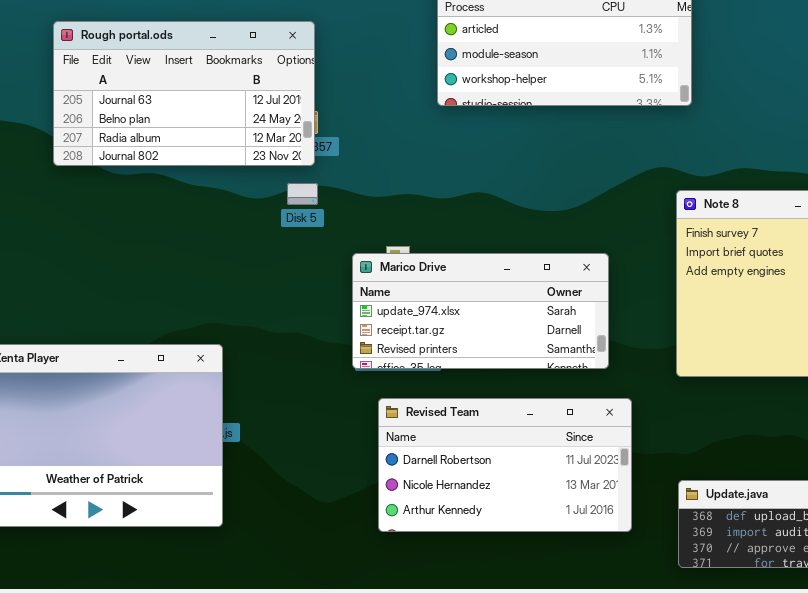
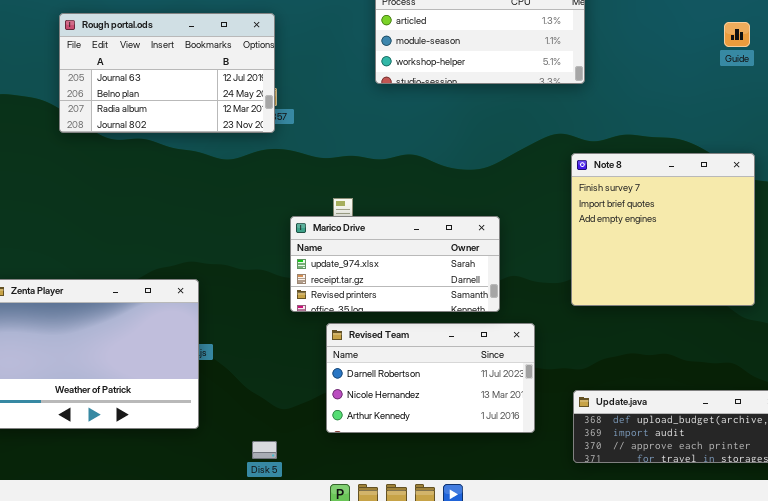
Disk 5: [287,183,318,205] -> [252,441,277,459], moved
Marico Drive: [352,253,609,369] -> [290,216,500,312], moved

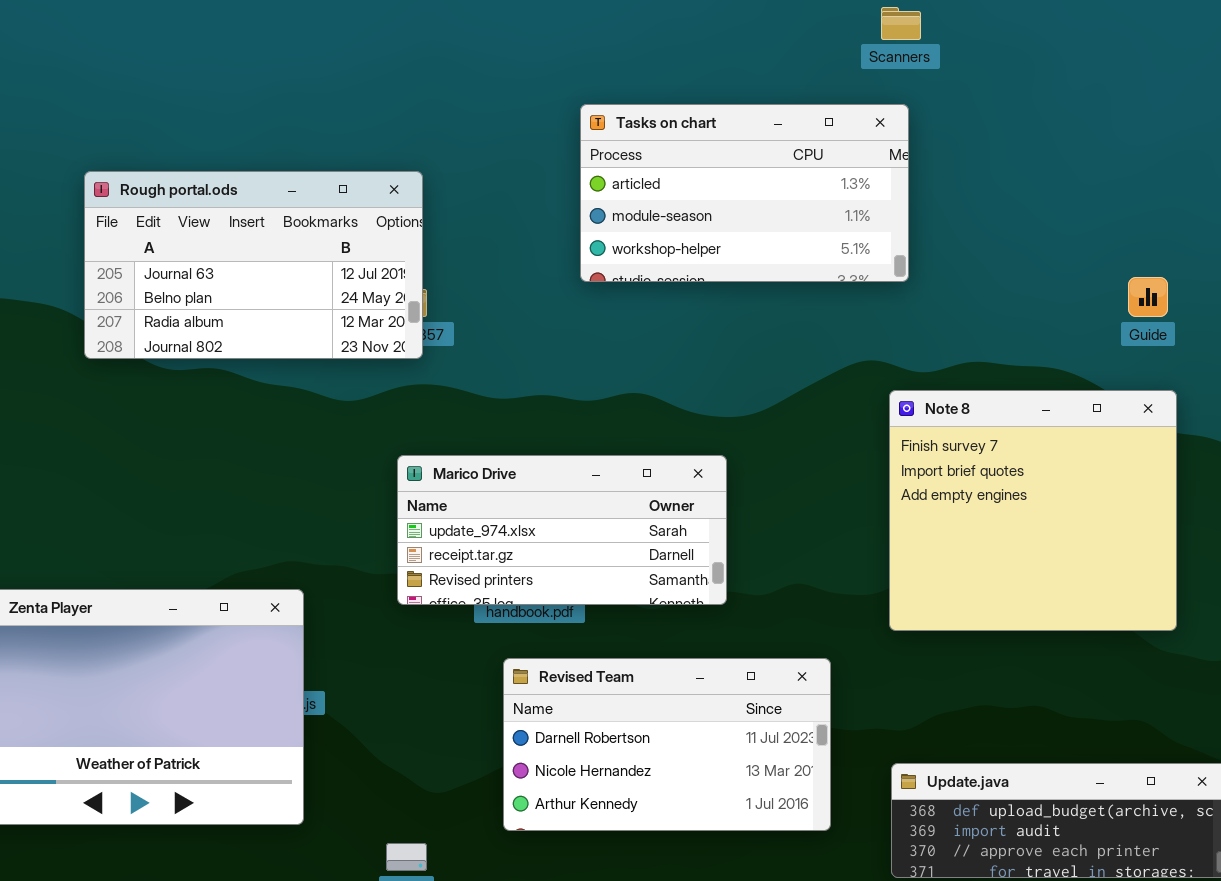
Guide: [724,22,750,47] -> [1128,277,1168,317], moved
Marico Drive: [290,216,500,312] -> [397,455,727,605], moved

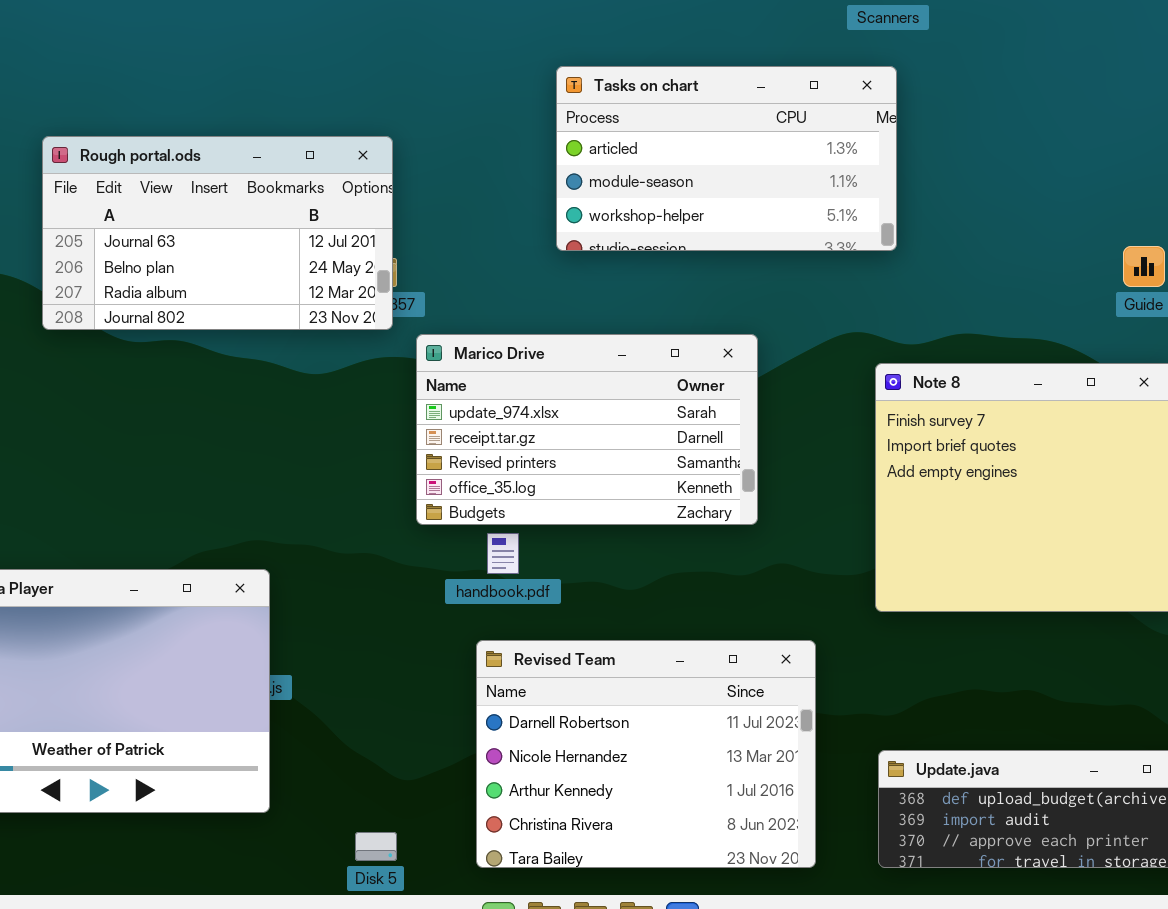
Marico Drive: [397,455,727,605] -> [416,334,758,525], moved, resized
Revised Team: [503,658,831,831] -> [476,640,816,868], resized

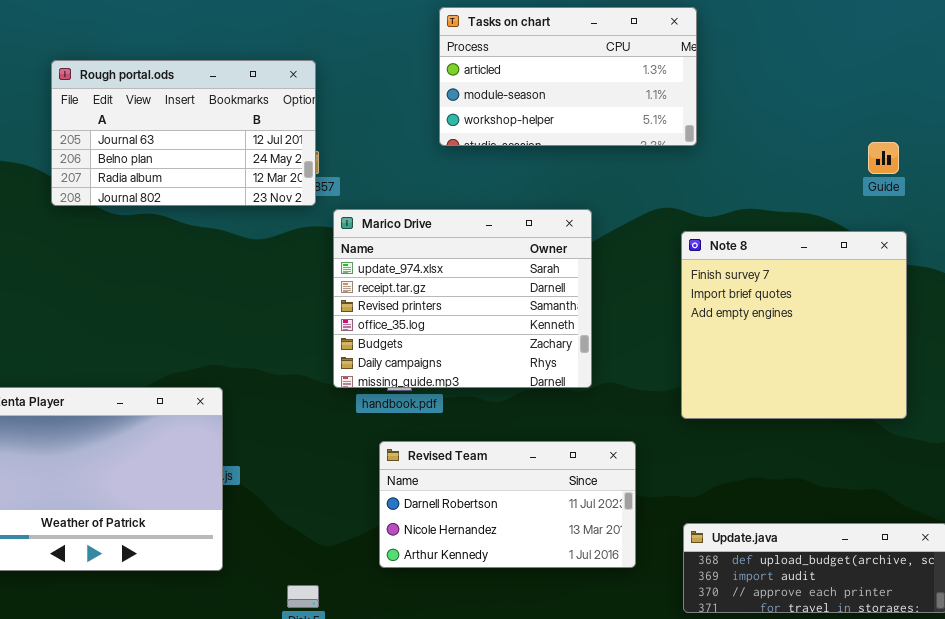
Marico Drive: [416,334,758,525] -> [333,209,592,388], resized
Revised Team: [476,640,816,868] -> [379,441,636,568], resized

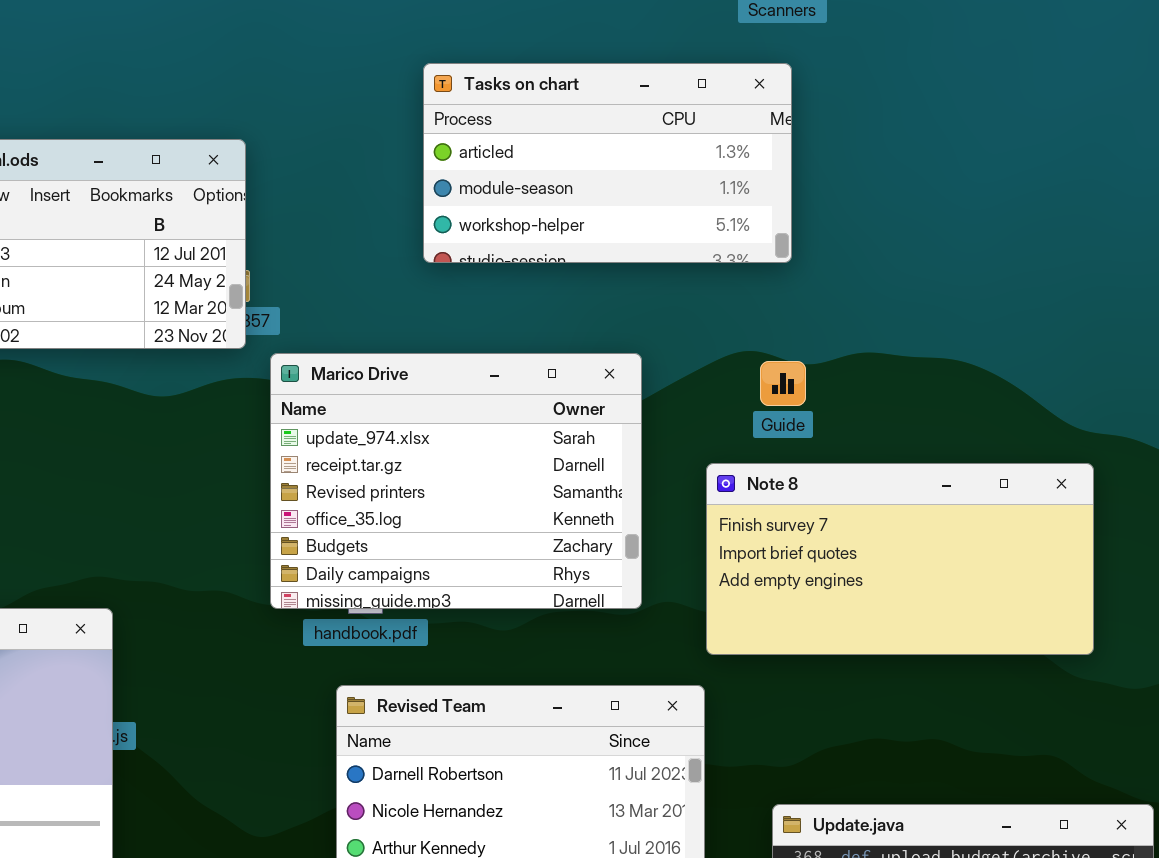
Guide: [868,142,899,174] -> [760,361,806,406], moved
Note 8: [681,231,907,419] -> [706,463,1094,655], resized

